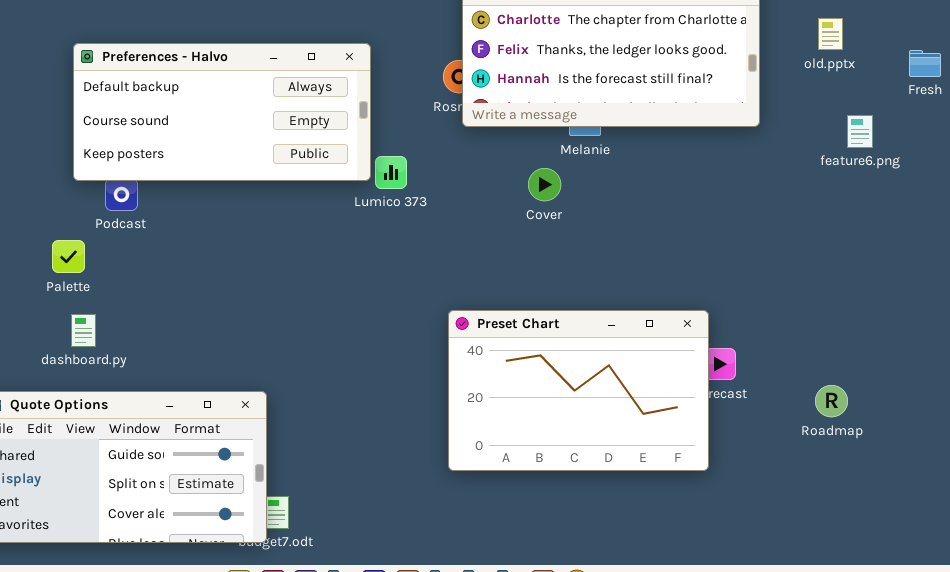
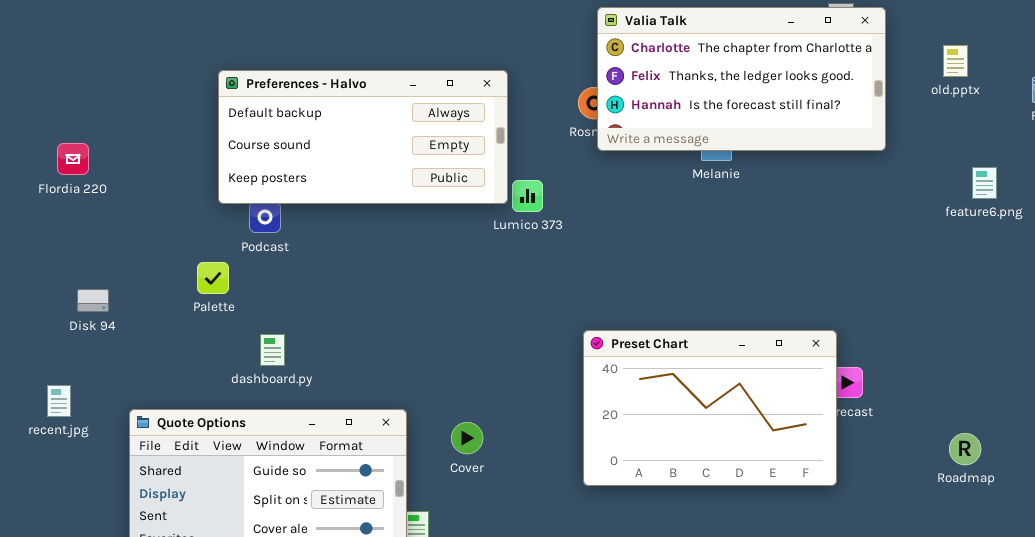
feature6.png: [847,115,873,148] -> [972,167,997,199], moved
Cover: [528,168,561,201] -> [451,422,483,454], moved
dashboard.py: [71,314,96,347] -> [260,334,285,366], moved
Roadmap: [815,385,848,417] -> [949,433,981,465], moved

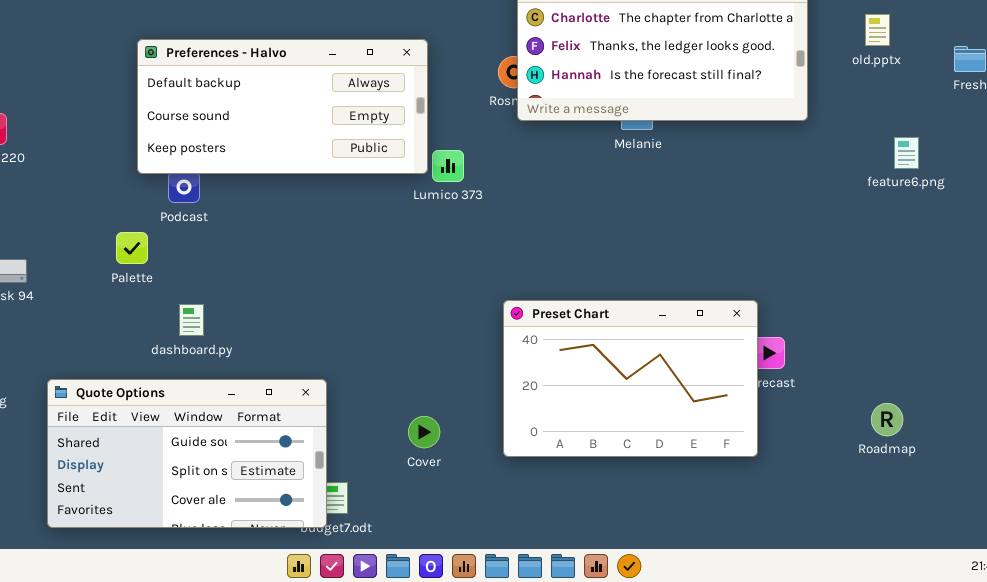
Cover: [451,422,483,454] -> [408,416,440,448], moved

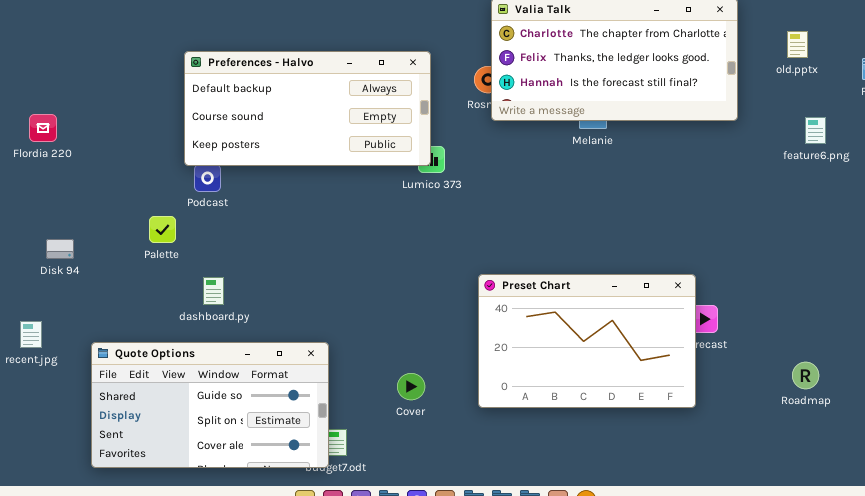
Preferences - Halvo: [137,39,428,174] -> [184,51,431,166], moved
feature6.png: [894,137,919,169] -> [805,117,826,144], moved

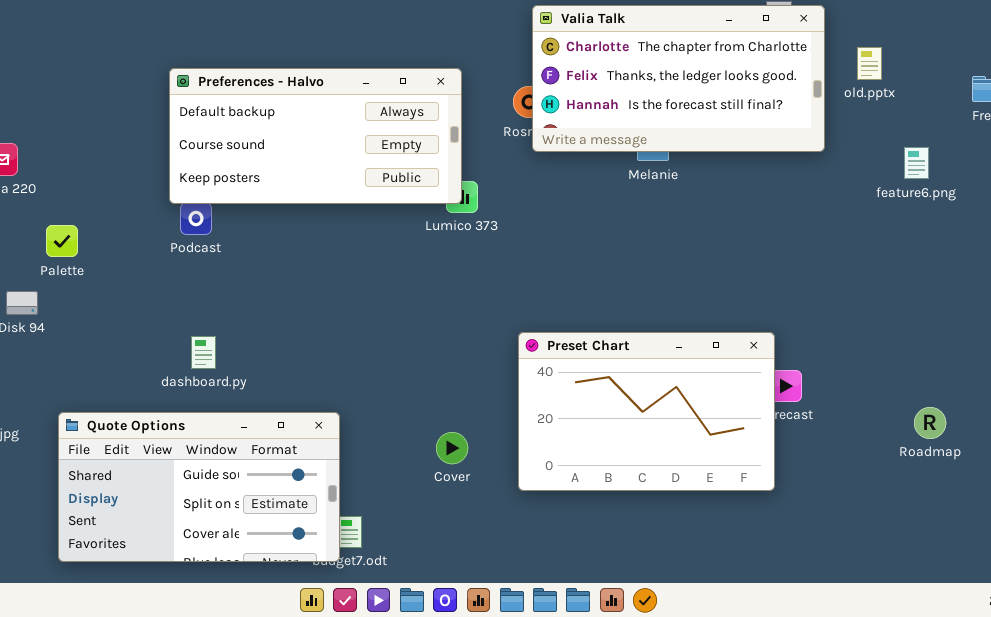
old.pptx: [787,31,808,58] -> [857,47,882,80], moved
Palette: [149,216,176,243] -> [46,225,78,257], moved
Roadmap: [792,362,819,389] -> [914,407,946,439], moved
Cover: [397,373,425,400] -> [436,432,468,464], moved

